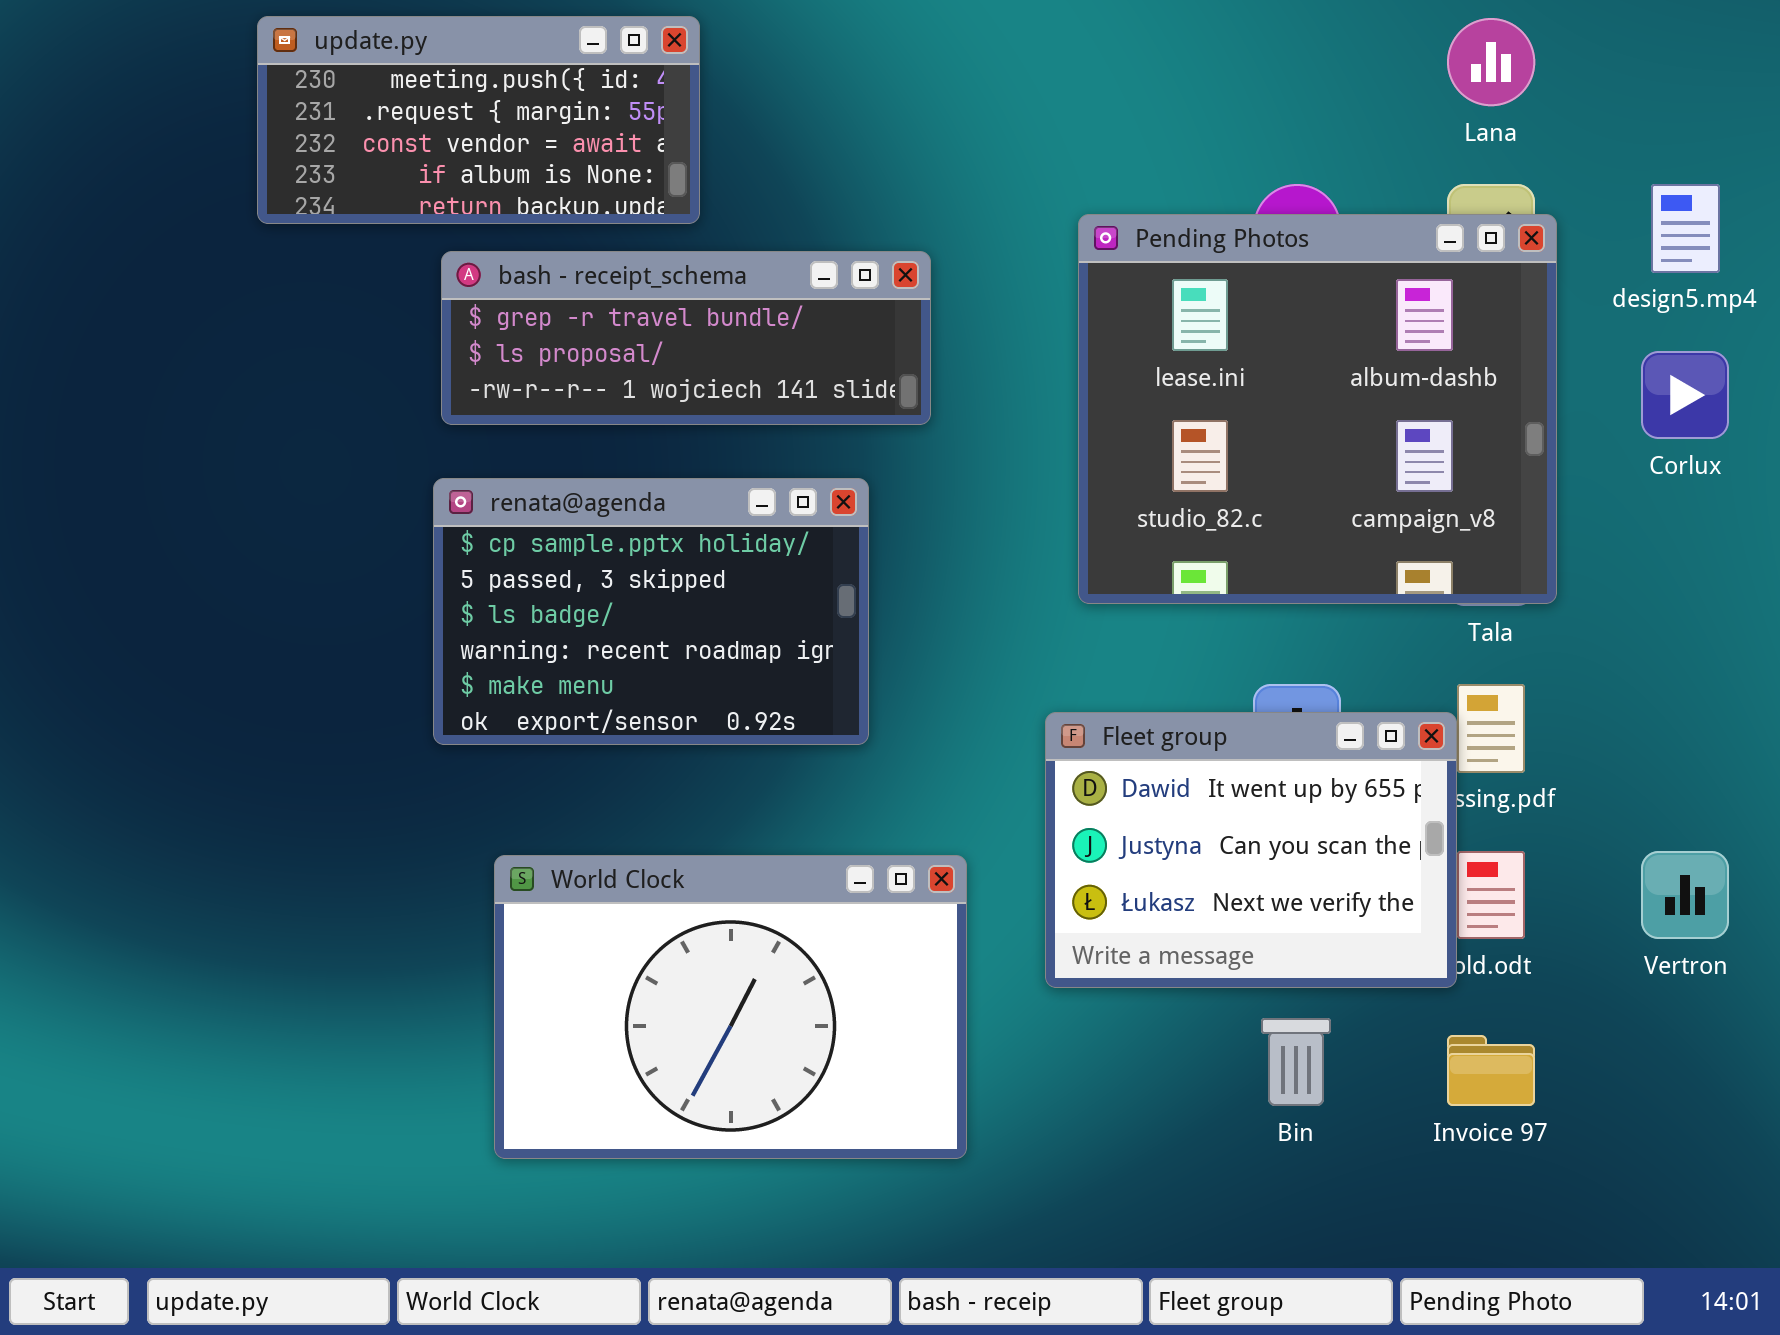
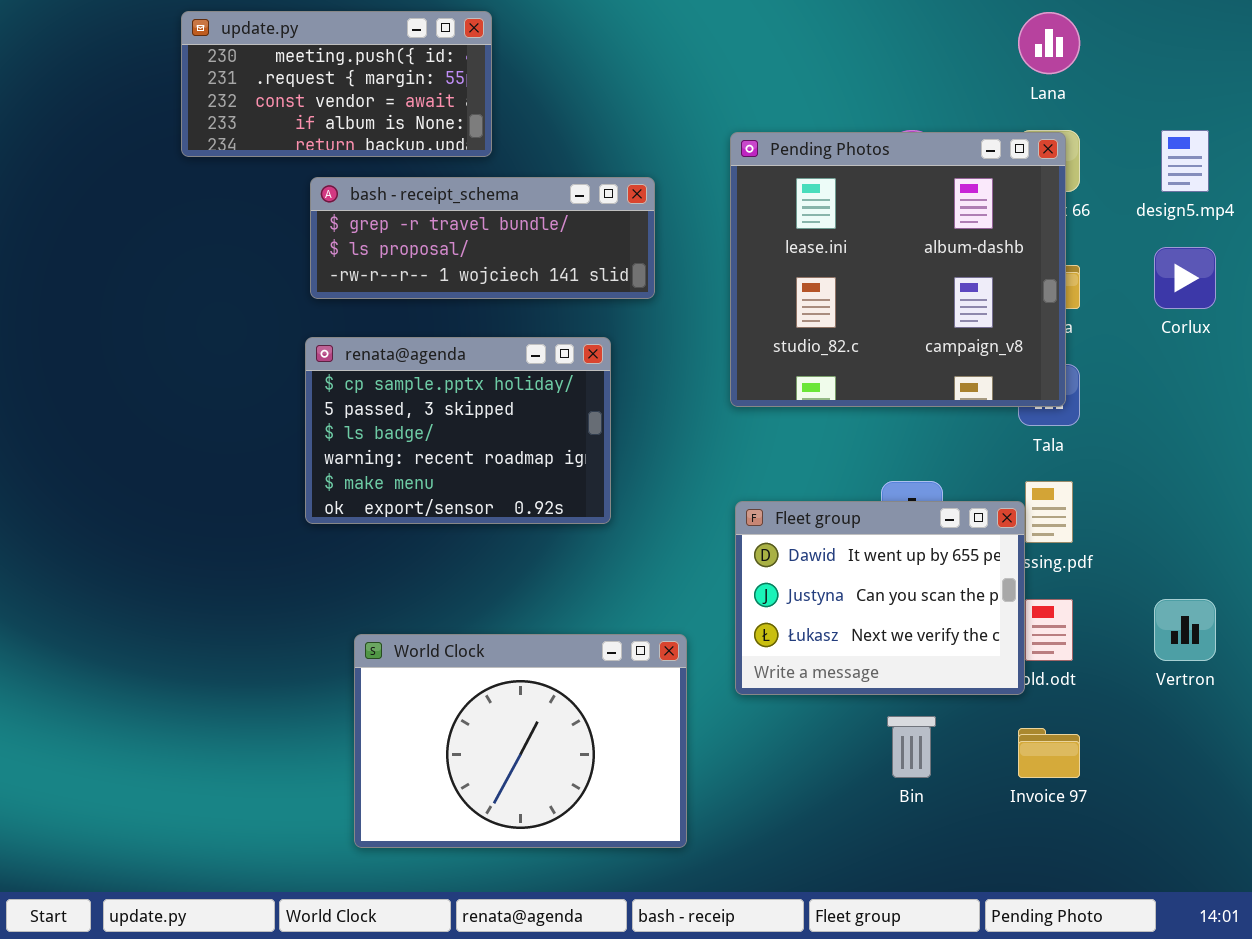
Pending Photos: [1078,214,1557,604] -> [730,132,1066,407], moved
World Clock: [494,855,967,1159] -> [354,634,687,848], moved

